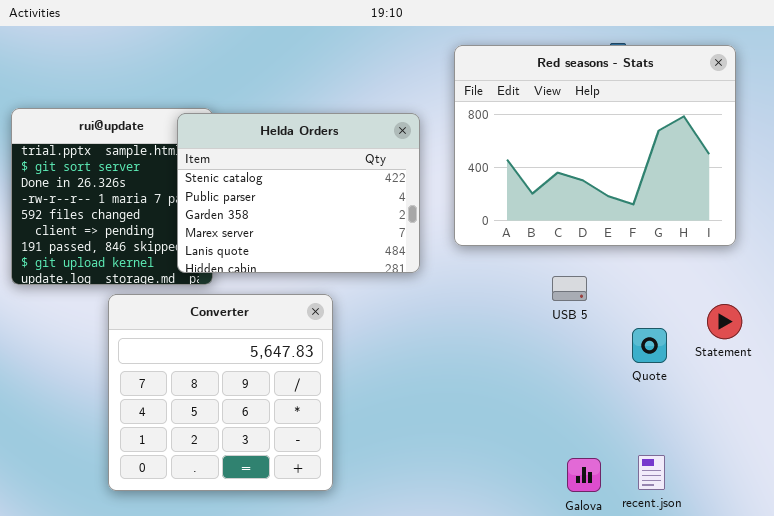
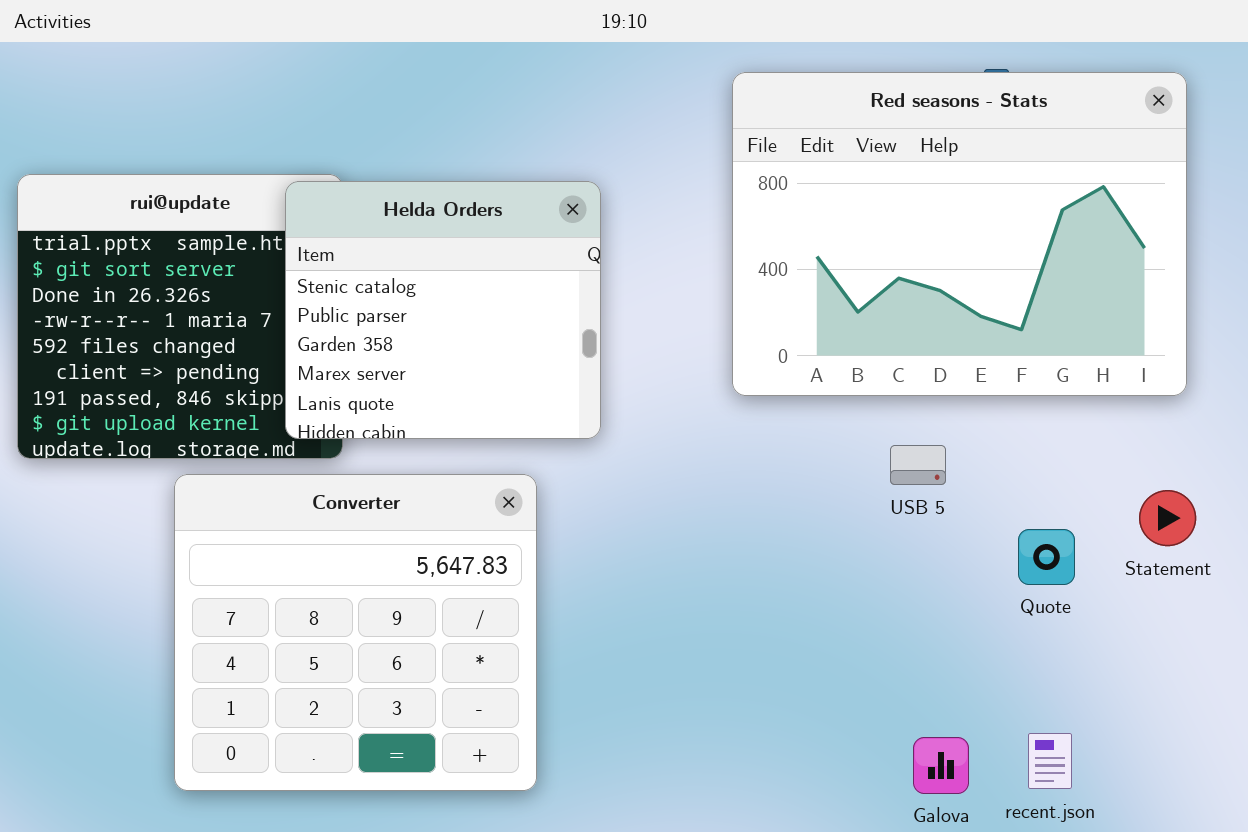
Helda Orders: [177,113,420,273] -> [285,181,601,439], resized

